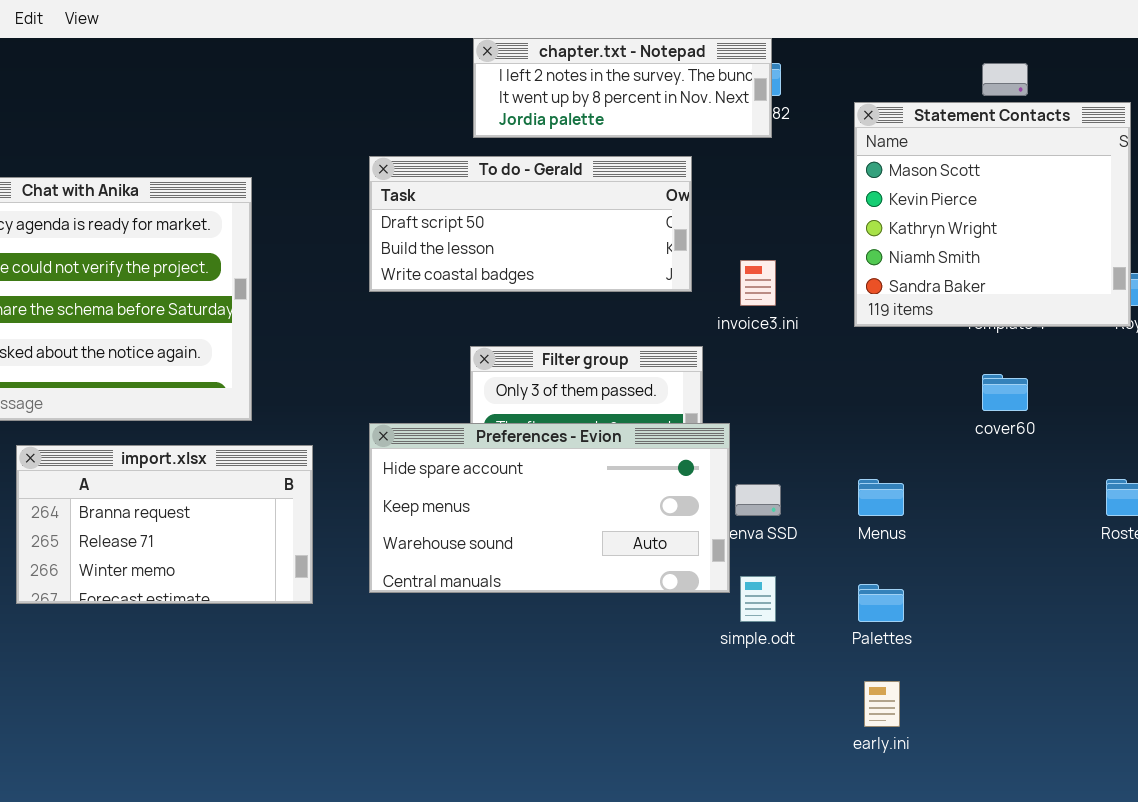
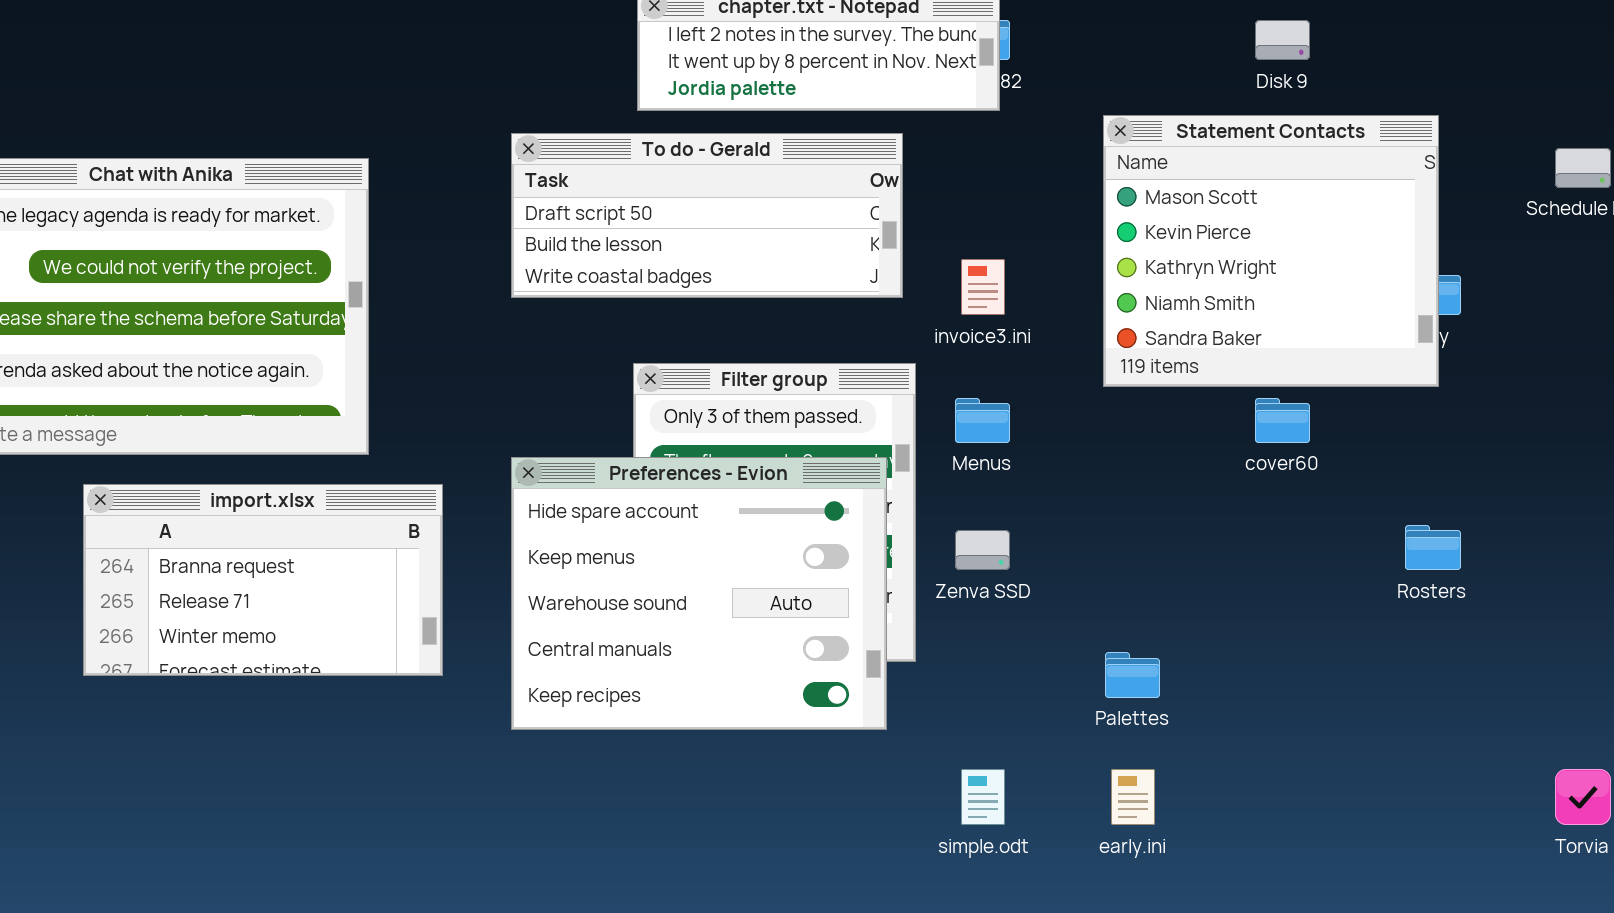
Statement Contacts: [854,102,1131,327] -> [1103,115,1439,387], moved
Preferences - Evion: [369,423,730,593] -> [511,457,887,730], resized
Menus: [858,479,904,516] -> [955,398,1010,443], moved
simple.odt: [740,576,776,622] -> [961,769,1005,825], moved

